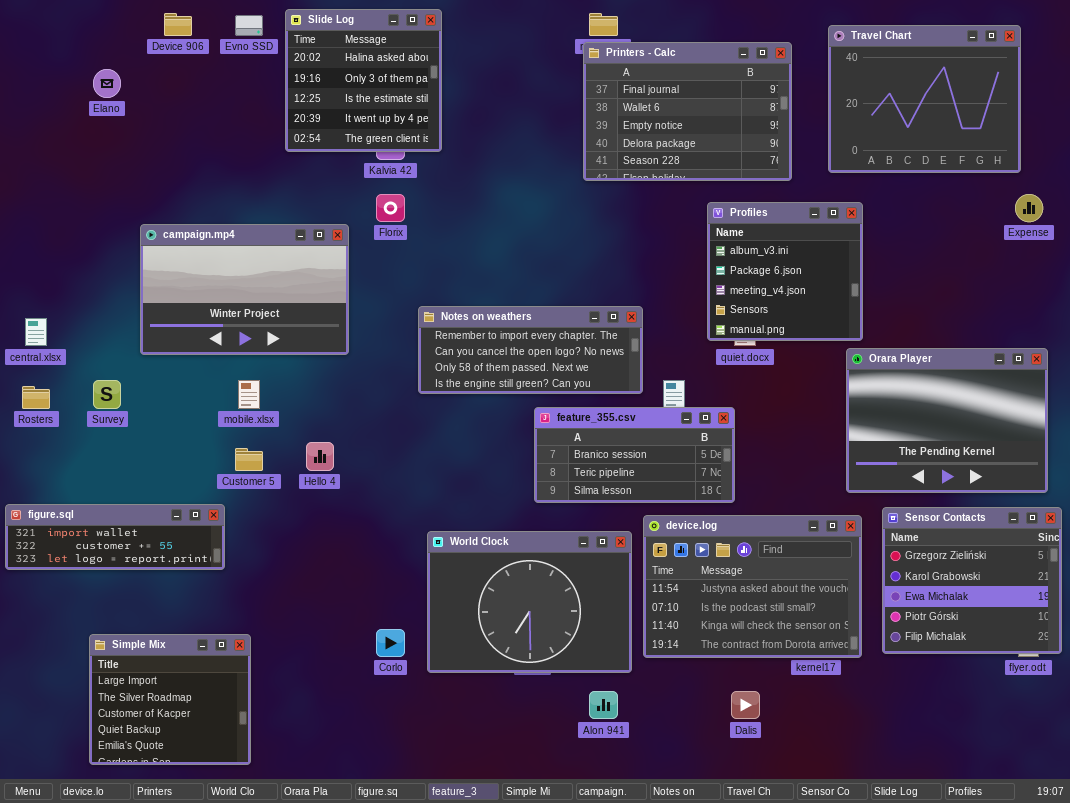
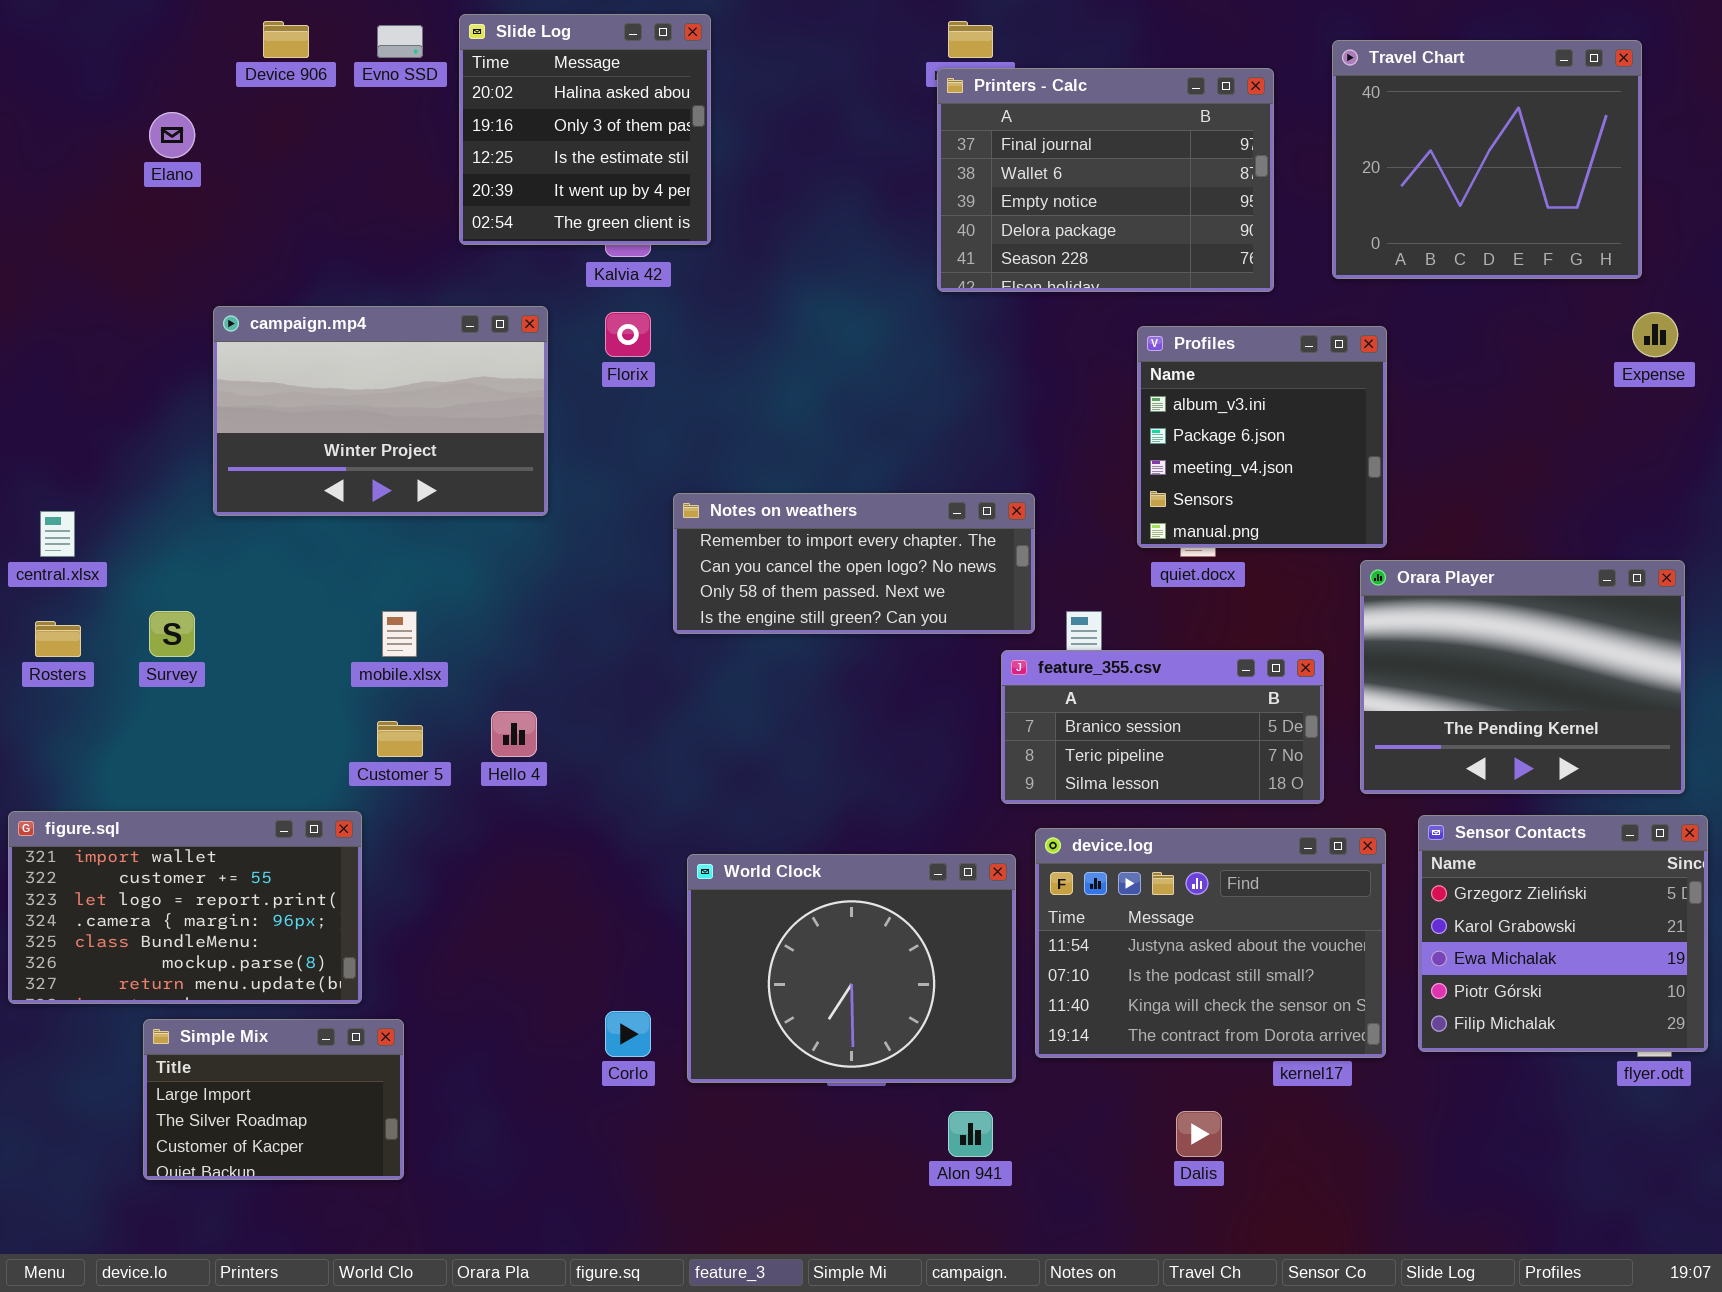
campaign.mp4: [140,224,349,355] -> [213,306,548,516], moved
feature_355.csv: [534,407,735,503] -> [1001,650,1324,804], moved
figure.sql: [5,504,225,570] -> [8,811,362,1004], resized
Simple Mix: [89,634,251,765] -> [143,1019,404,1180], resized

